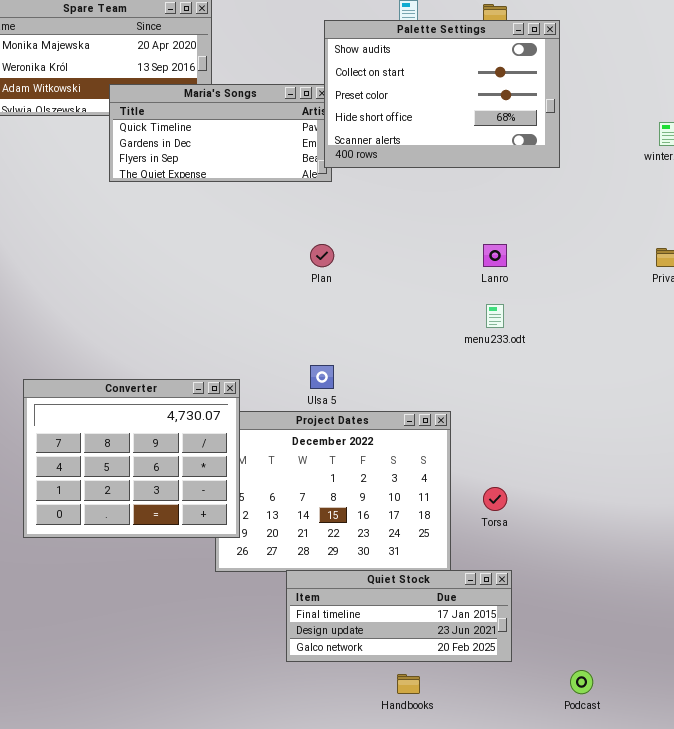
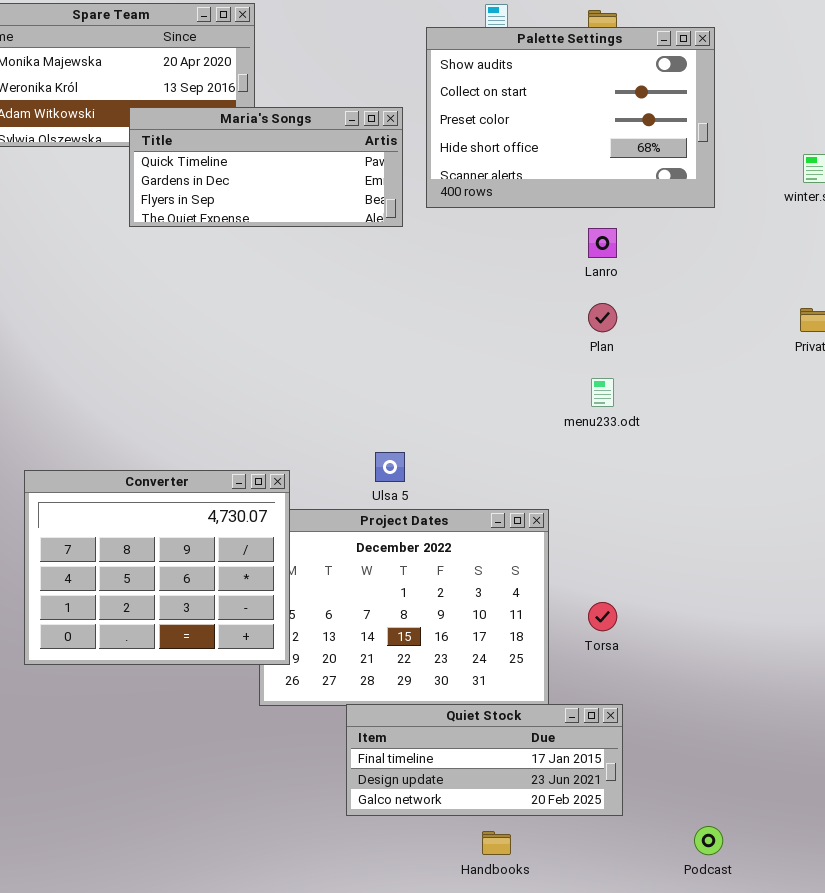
Palette Settings: [324,20,560,168] -> [426,27,715,208], moved
Plan: [310,244,334,267] -> [588,303,617,332], moved
Lanro: [483,244,507,267] -> [588,228,617,258], moved

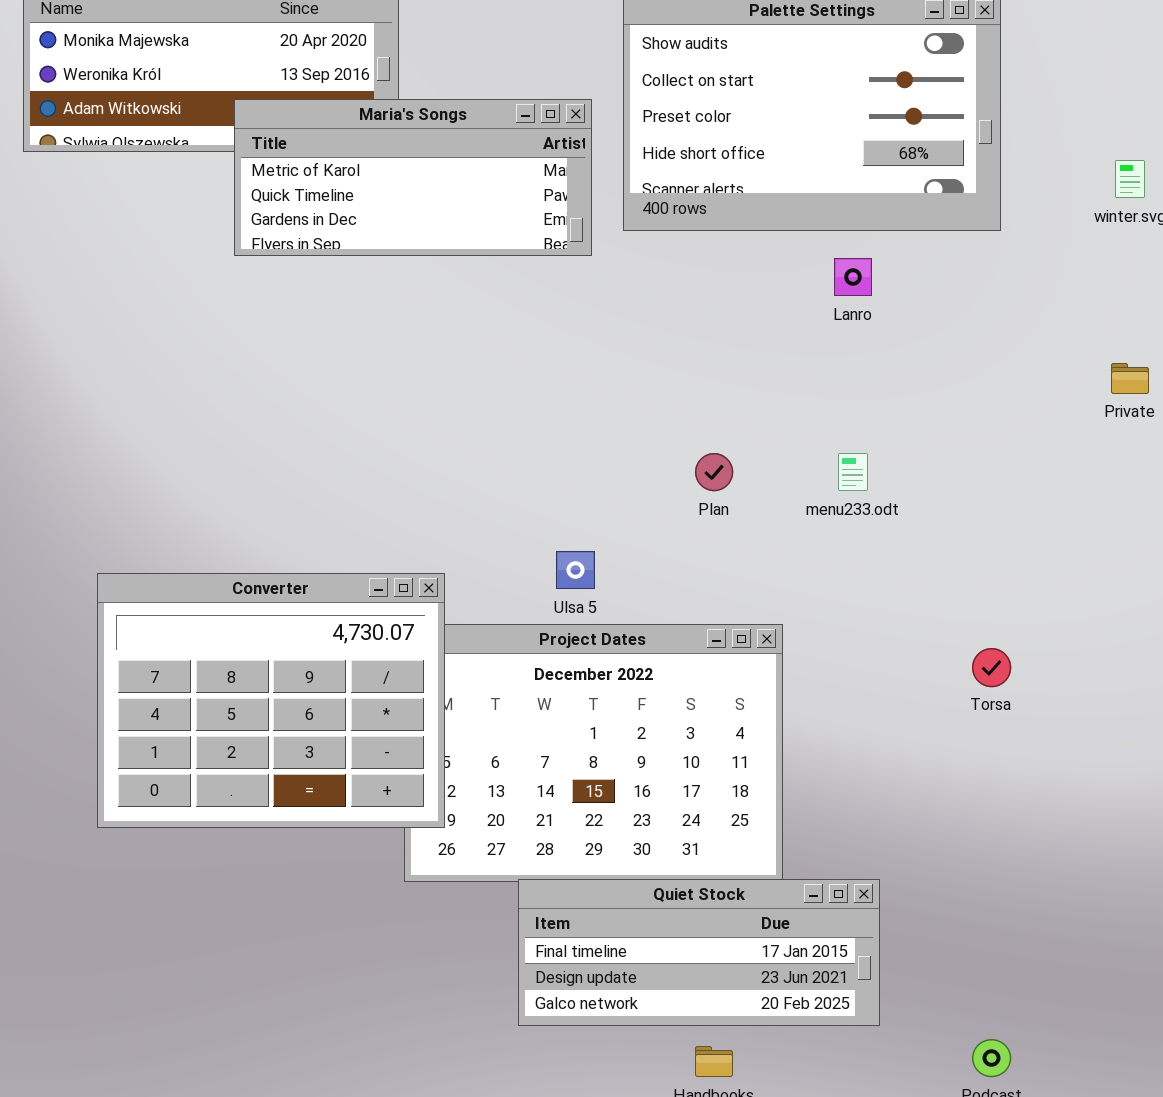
Maria's Songs: [129,107,403,227] -> [234,99,592,256], scrolled up 1 row
Plan: [588,303,617,332] -> [695,453,733,491], moved
Torsa: [588,602,617,631] -> [972,648,1011,687], moved

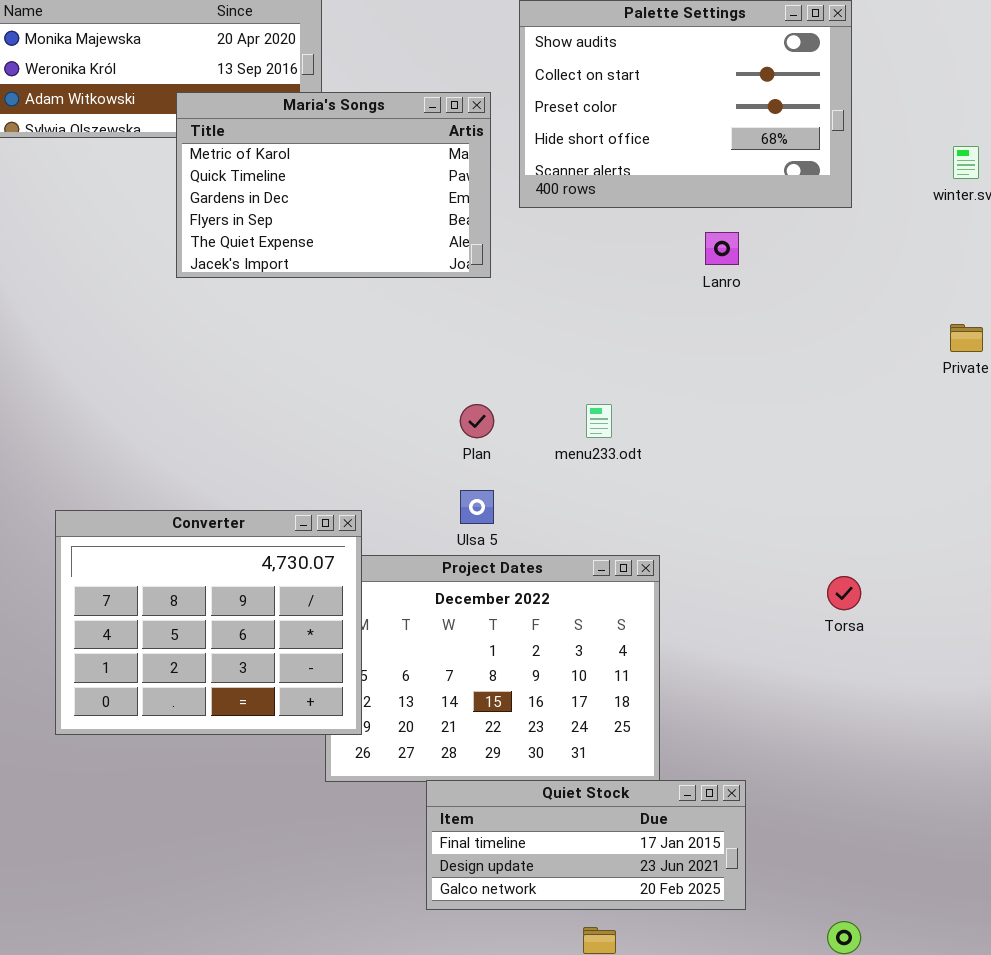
Maria's Songs: [234,99,592,256] -> [176,92,491,278], resized
Plan: [695,453,733,491] -> [460,404,494,438], moved
menu233.odt: [838,453,868,491] -> [586,404,612,438], moved

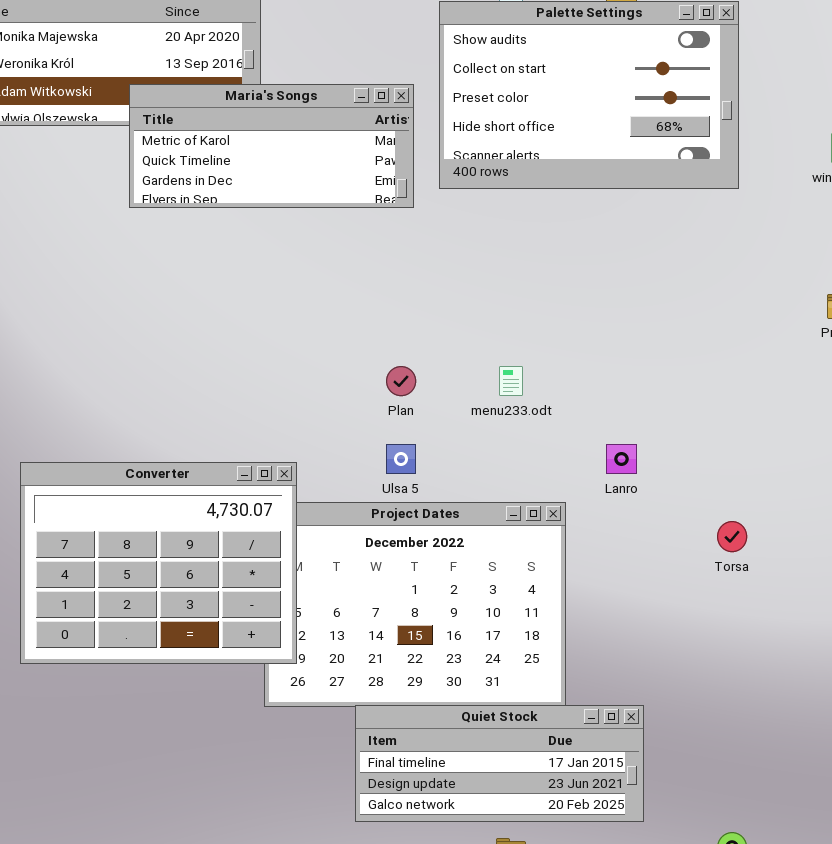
Maria's Songs: [176,92,491,278] -> [129,84,414,208], resized
Lanro: [705,232,739,265] -> [606,444,637,474], moved

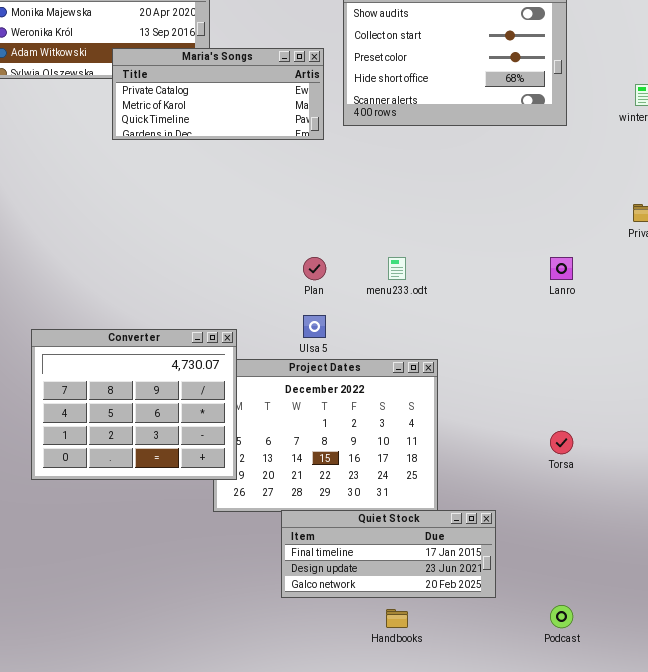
Maria's Songs: [129,84,414,208] -> [112,48,324,140], scrolled up 1 row
Lanro: [606,444,637,474] -> [550,257,573,280], moved
Torsa: [717,521,747,552] -> [550,431,573,454], moved

